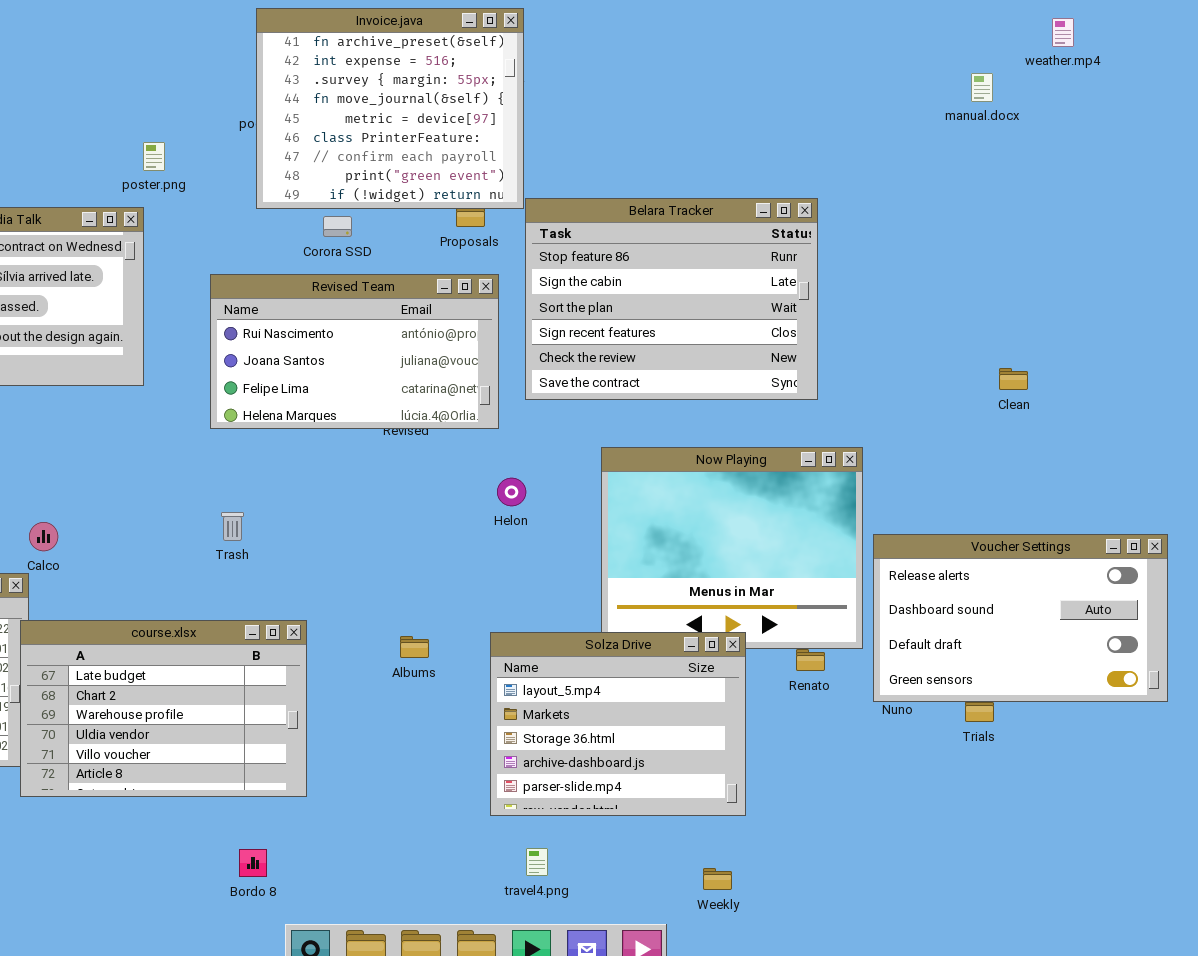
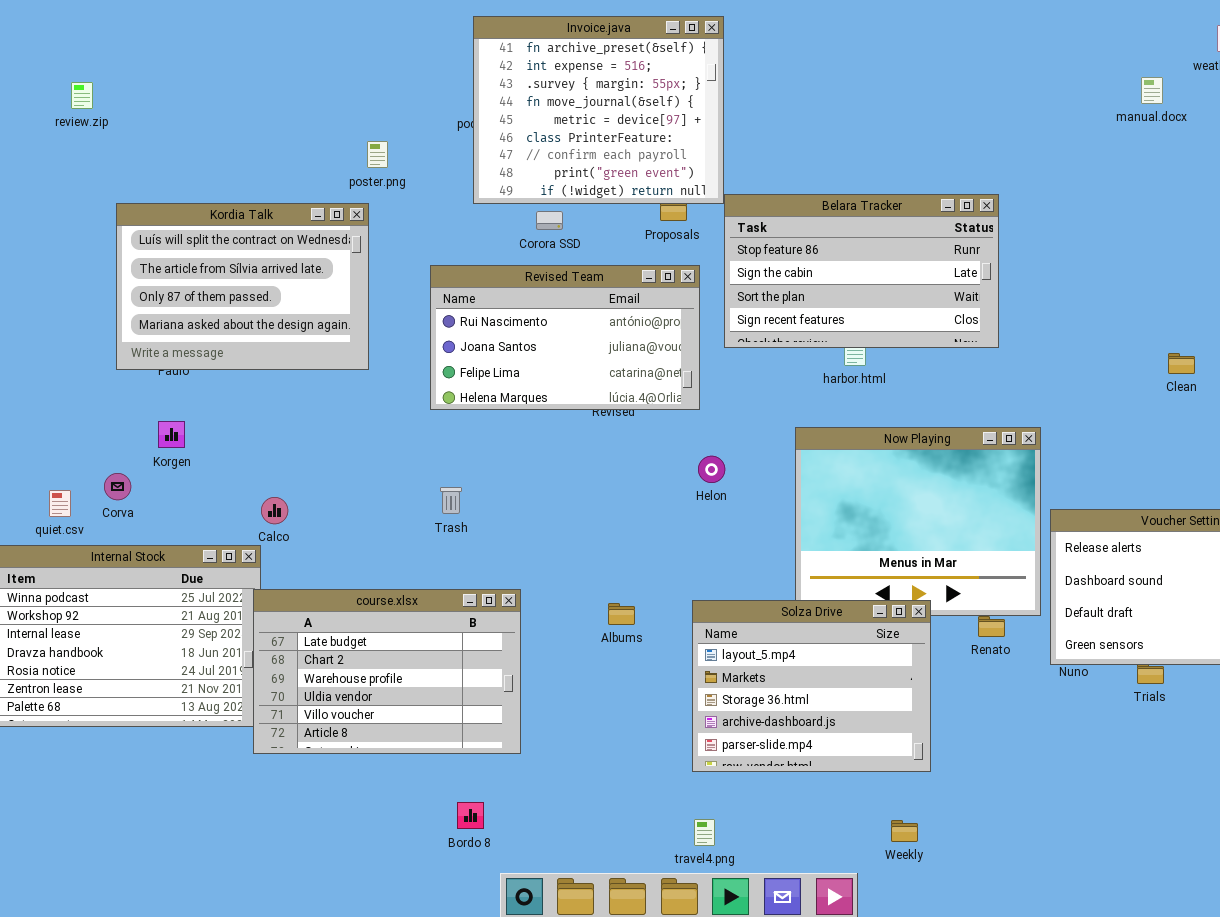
Belara Tracker: [525,198,818,400] -> [724,194,999,348], resized
travel4.png: [526,848,548,876] -> [694,819,715,846], moved

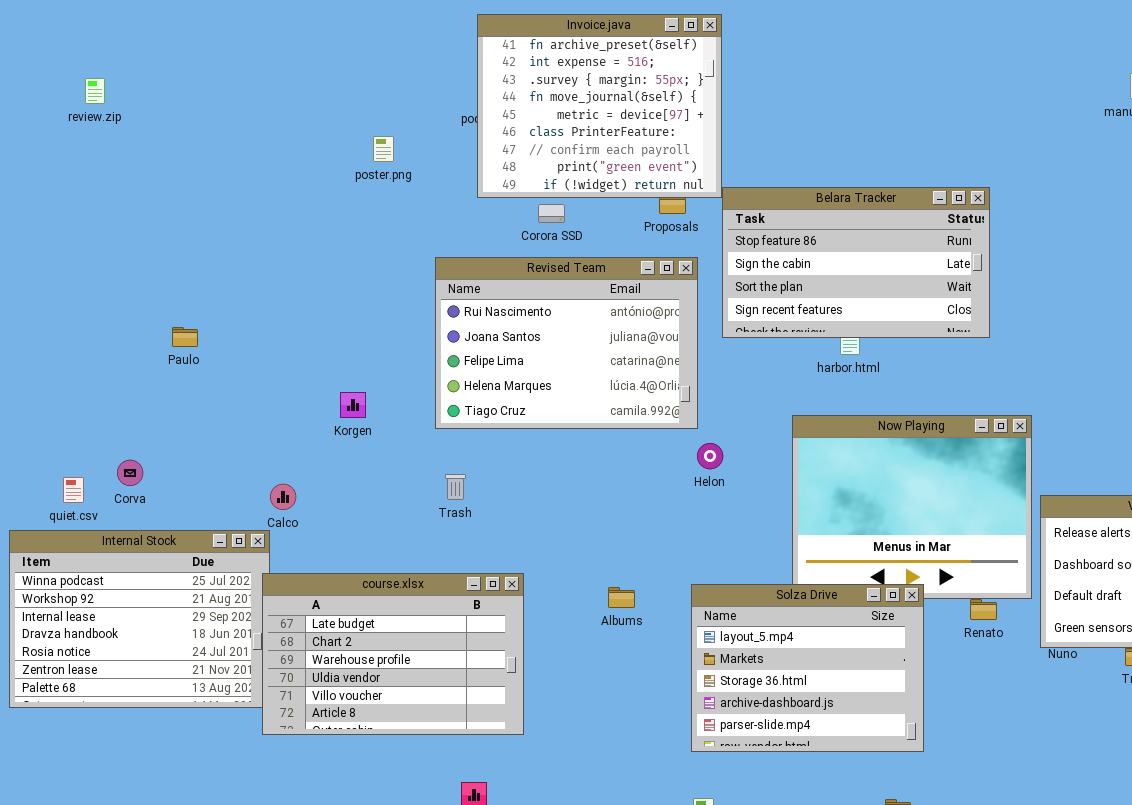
Kordia Talk: [116,203,369,370] -> none, closed
Revised Team: [430,265,700,410] -> [435,257,698,429], resized
Korgen: [158,421,185,448] -> [340,392,366,418], moved

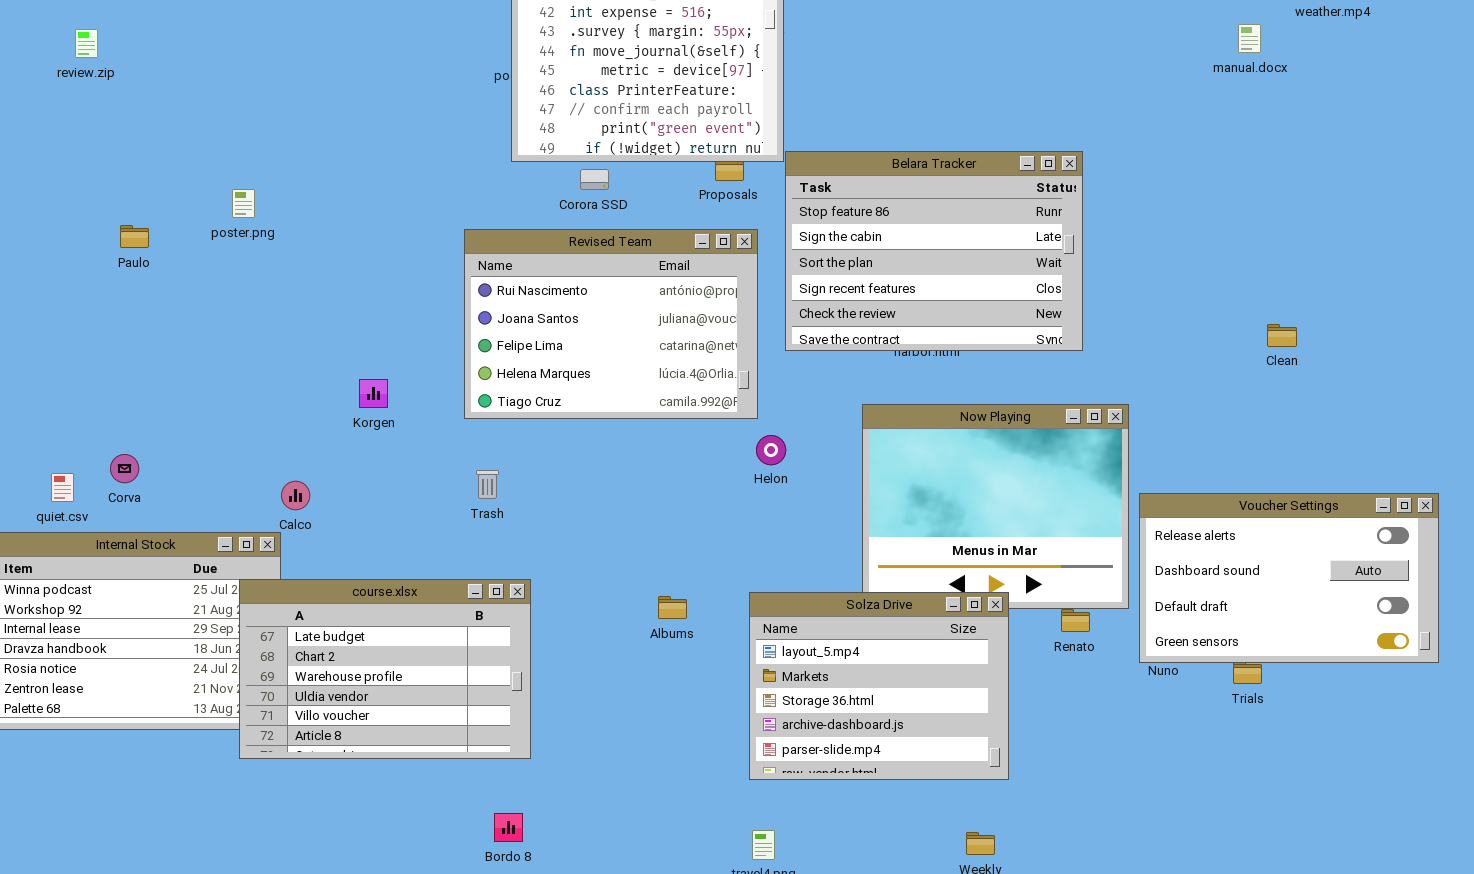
poster.png: [373,136,394,162] -> [232,189,255,218], moved
Belara Tracker: [722,187,990,338] -> [785,151,1083,351], resized
Paulo: [172,327,198,347] -> [120,225,149,248], moved
course.xlsx: [262,573,524,735] -> [239,579,531,759], moved

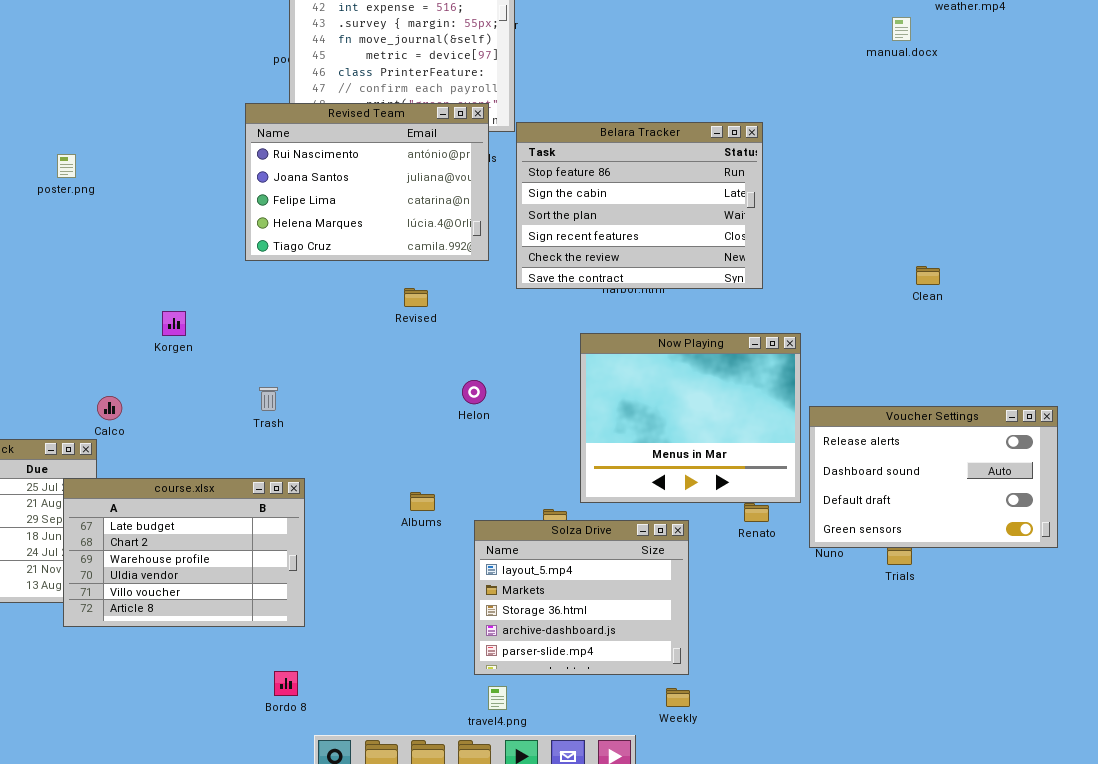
Revised Team: [464,229,758,419] -> [245,103,489,261], moved
Helon: [756,435,786,465] -> [462,380,486,404], moved
Solza Drive: [749,592,1009,780] -> [474,520,689,675], moved

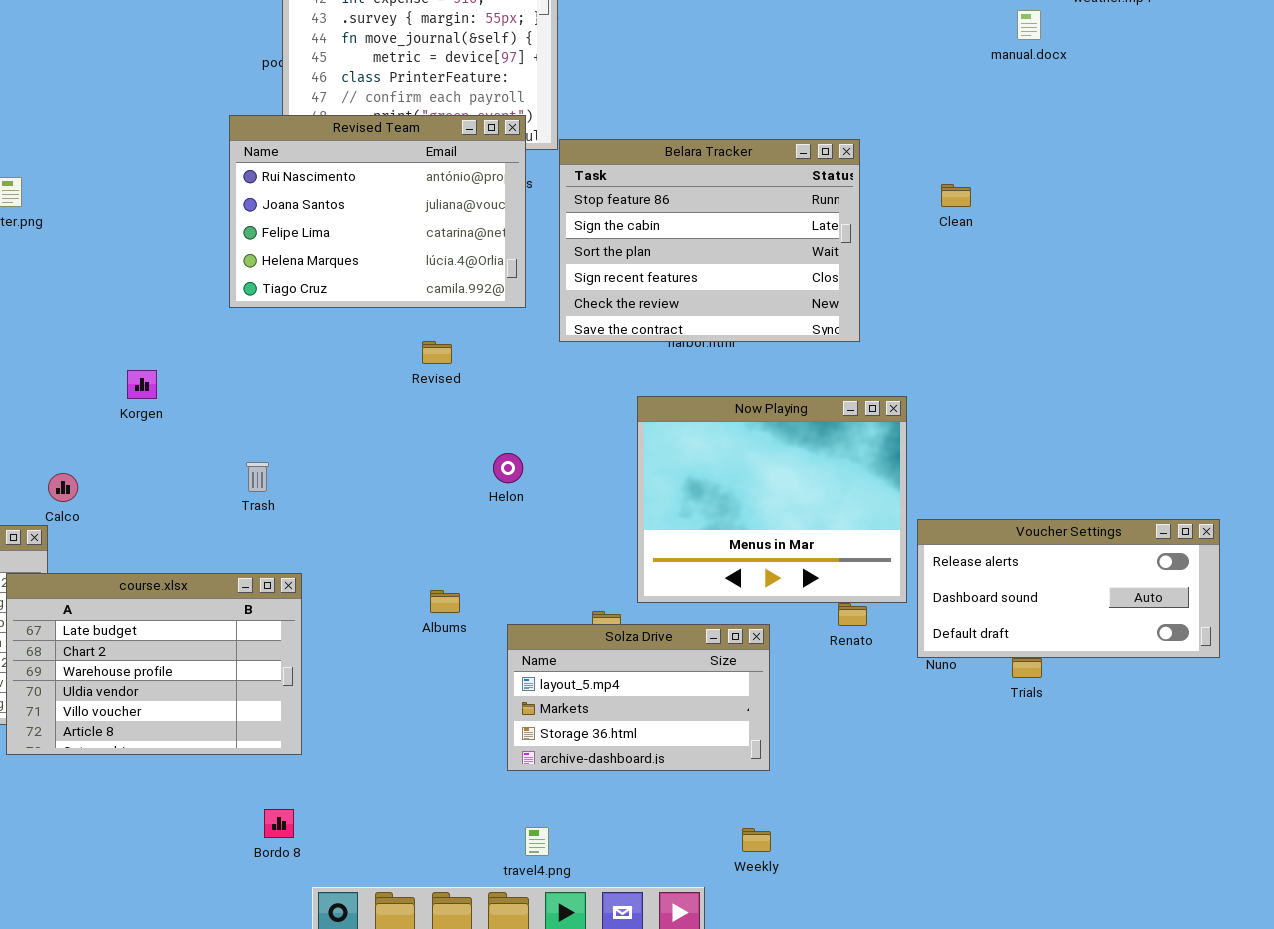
Clean: [916,266,940,285] -> [941,184,971,207], moved
Voucher Settings: [809,406,1058,548] -> [917,519,1220,658], resized
Solza Drive: [474,520,689,675] -> [507,624,770,771], resized

